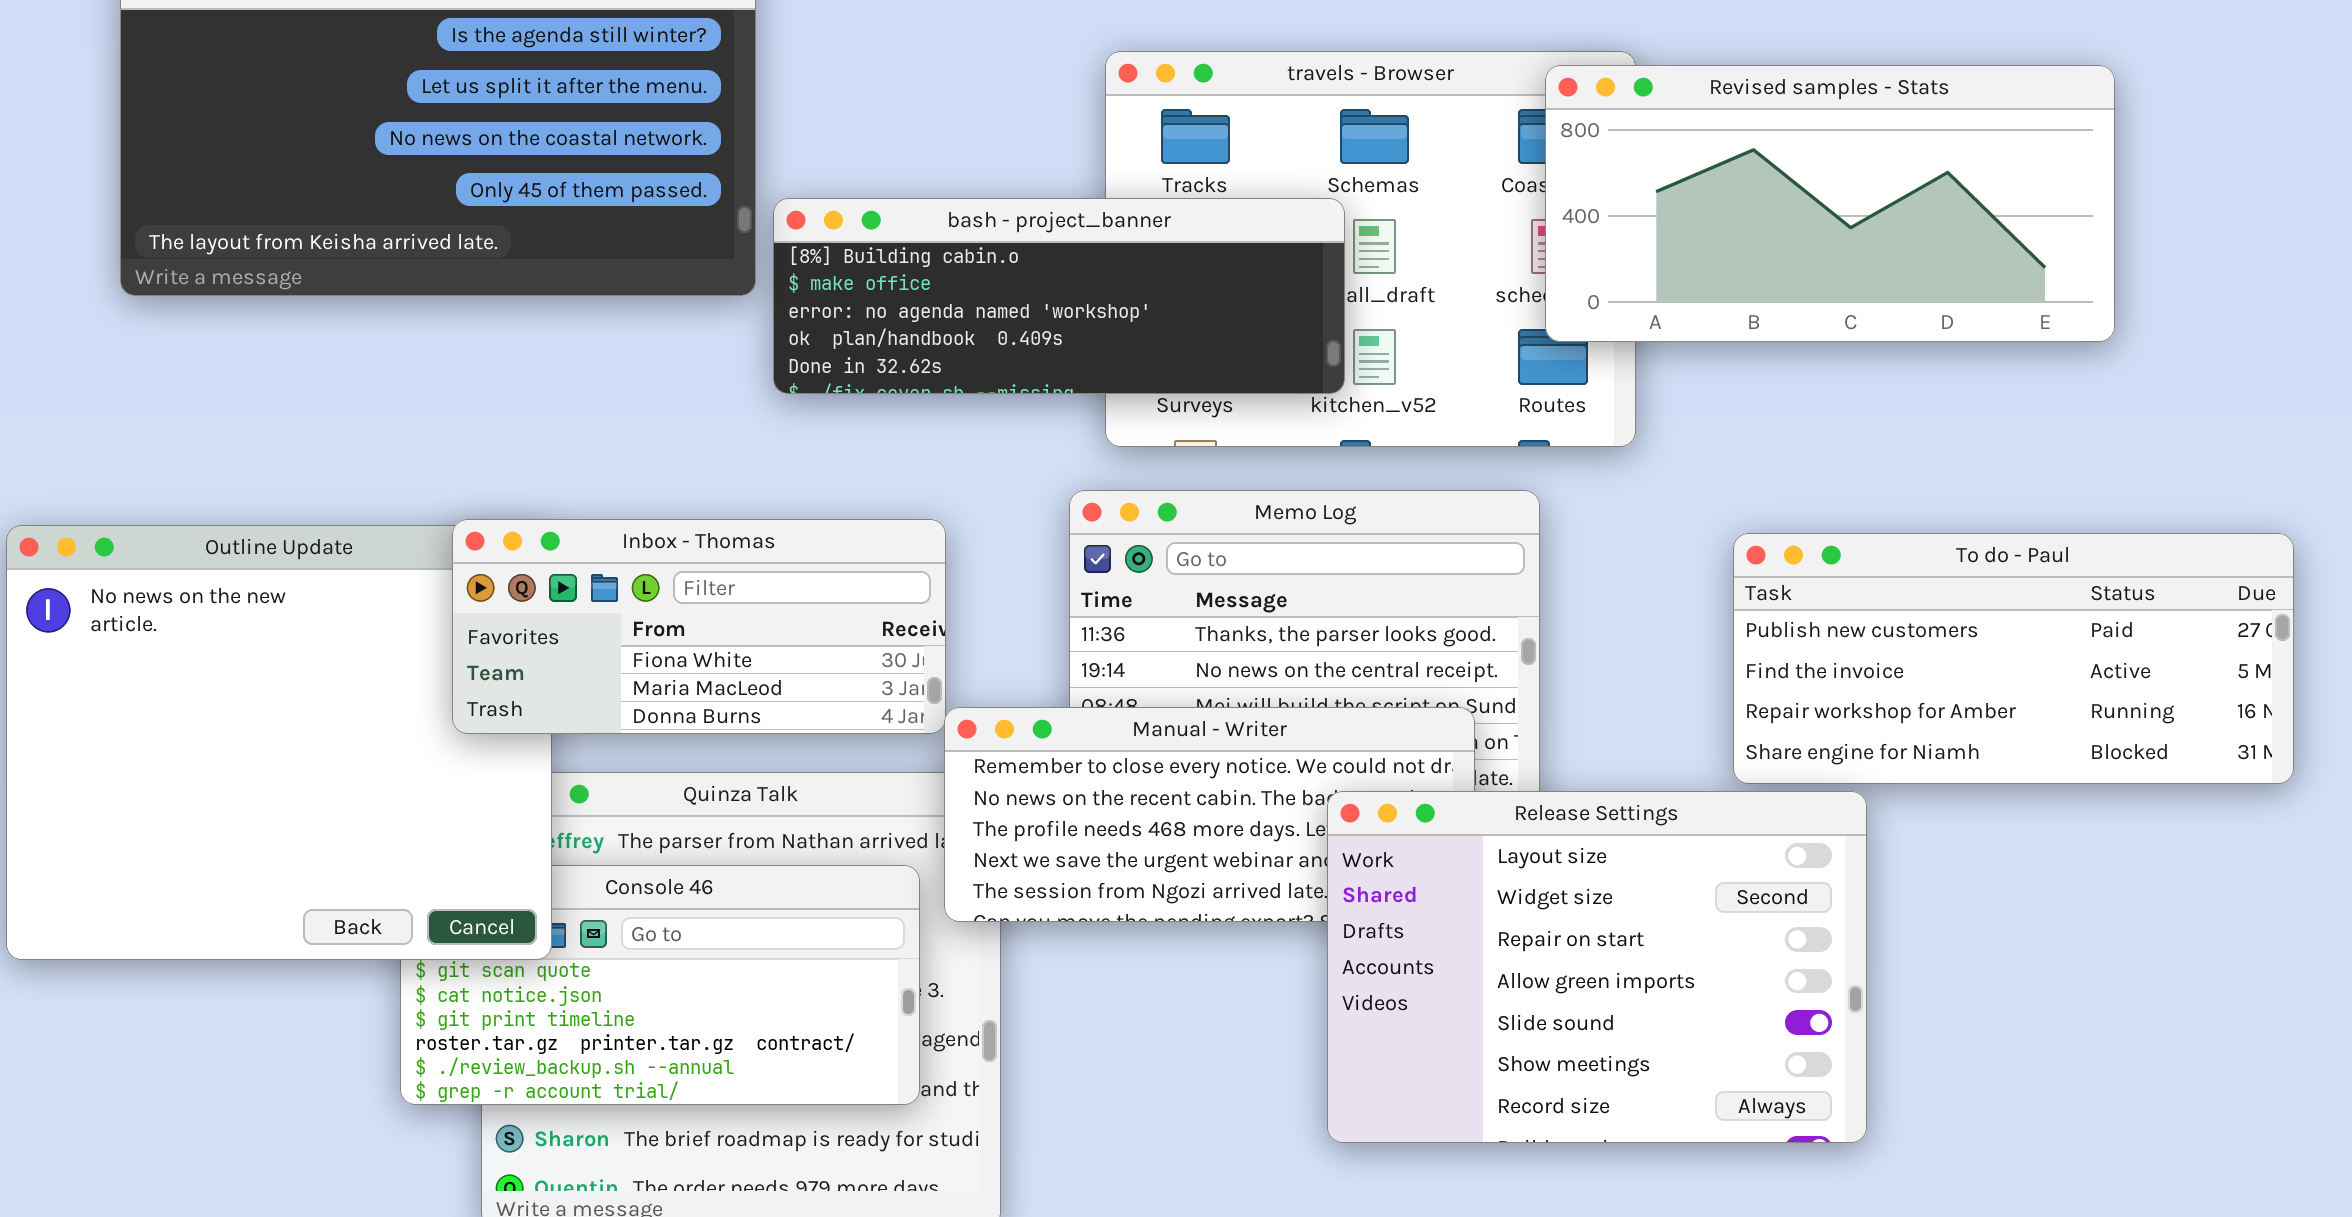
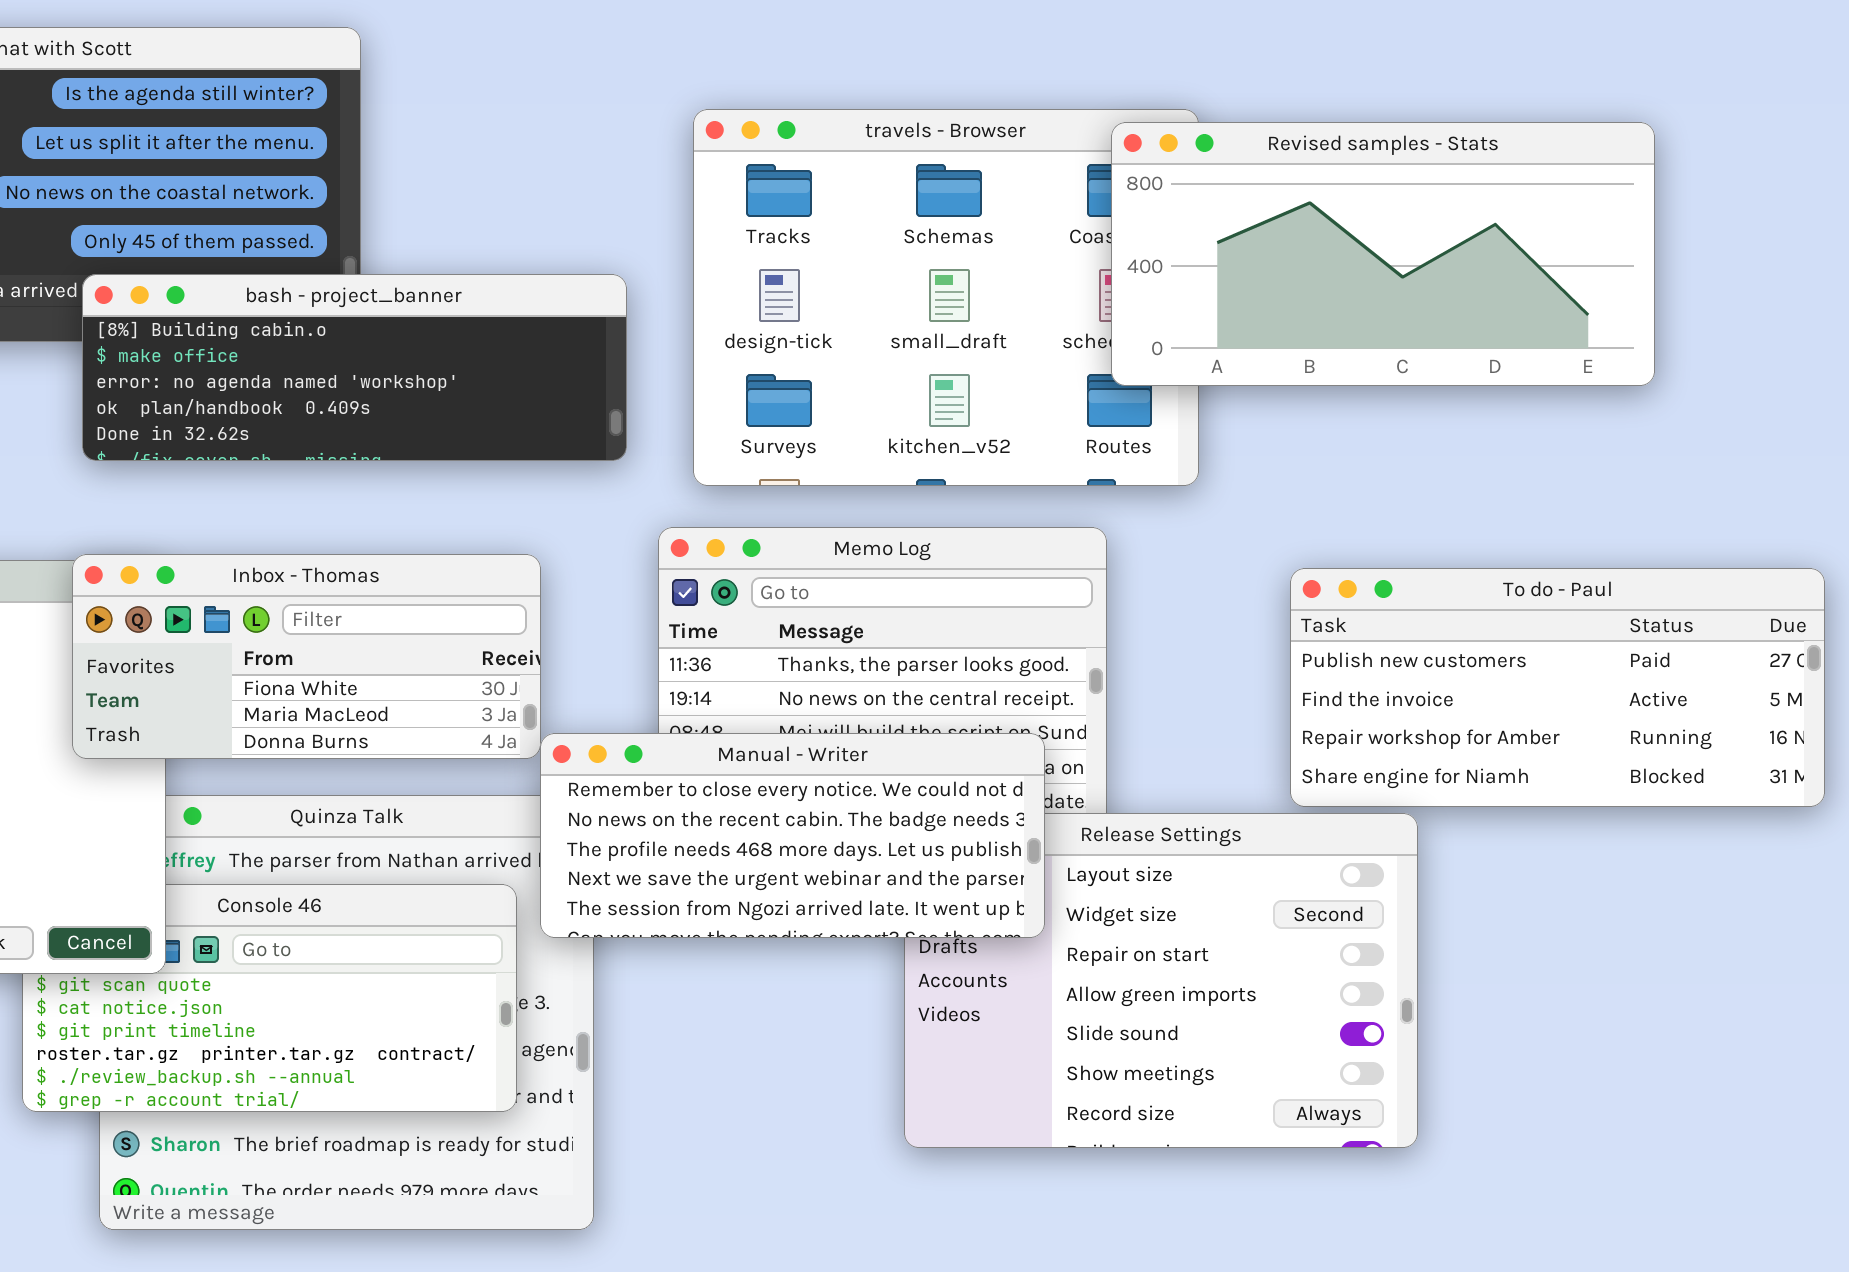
bash - project_banner: [773,198,1345,394] -> [82,274,627,461], moved
Manual - Writer: [944,707,1475,922] -> [540,733,1045,938], raised

